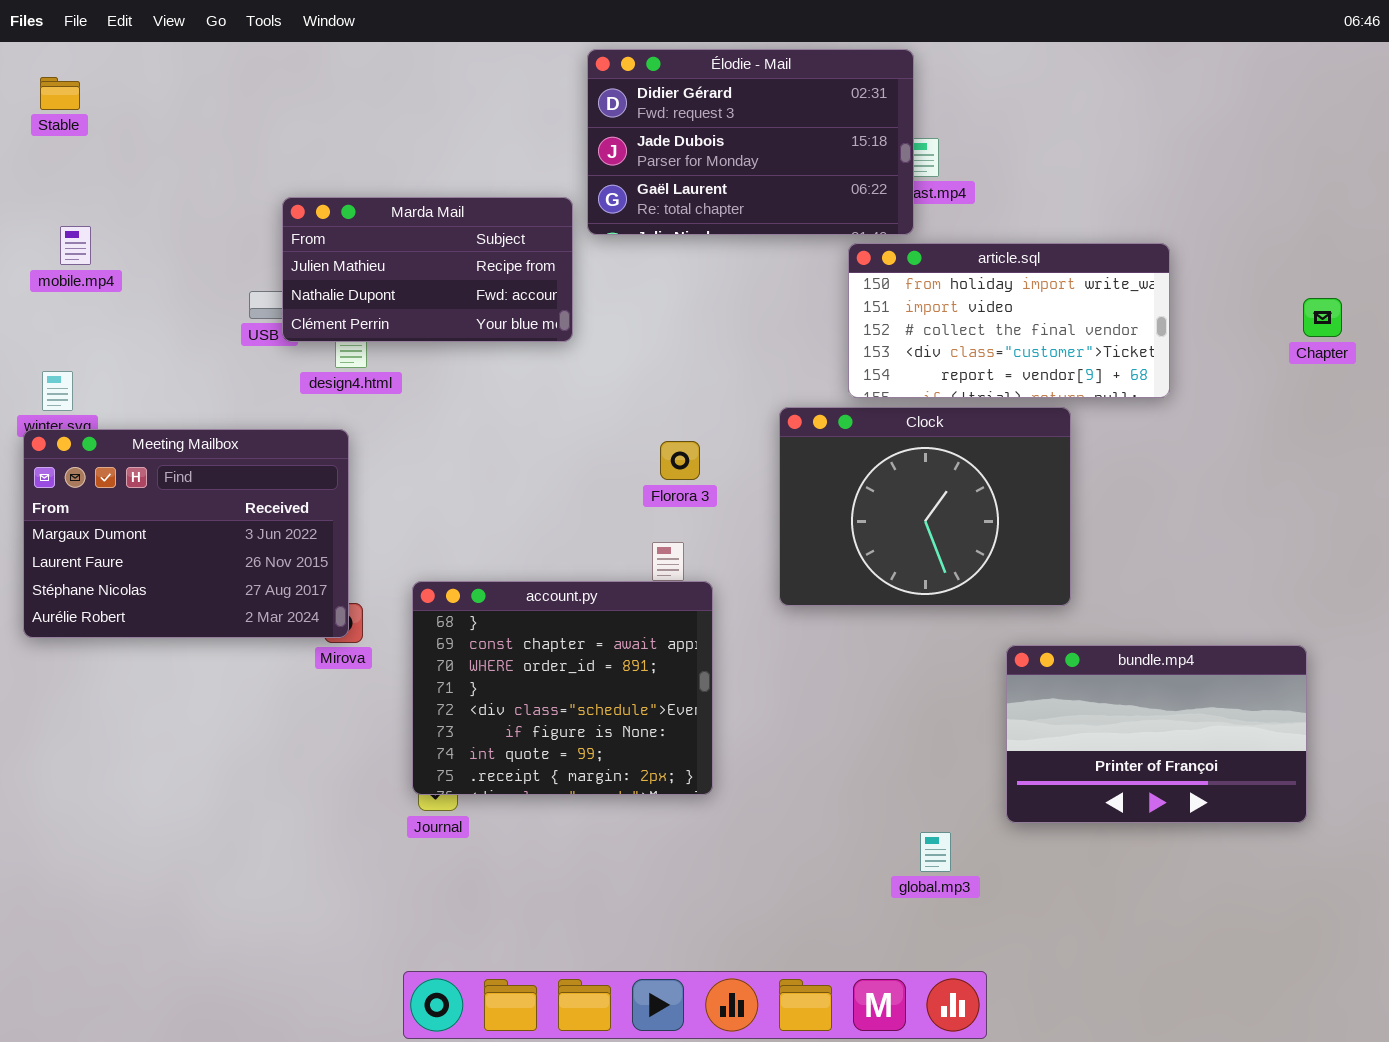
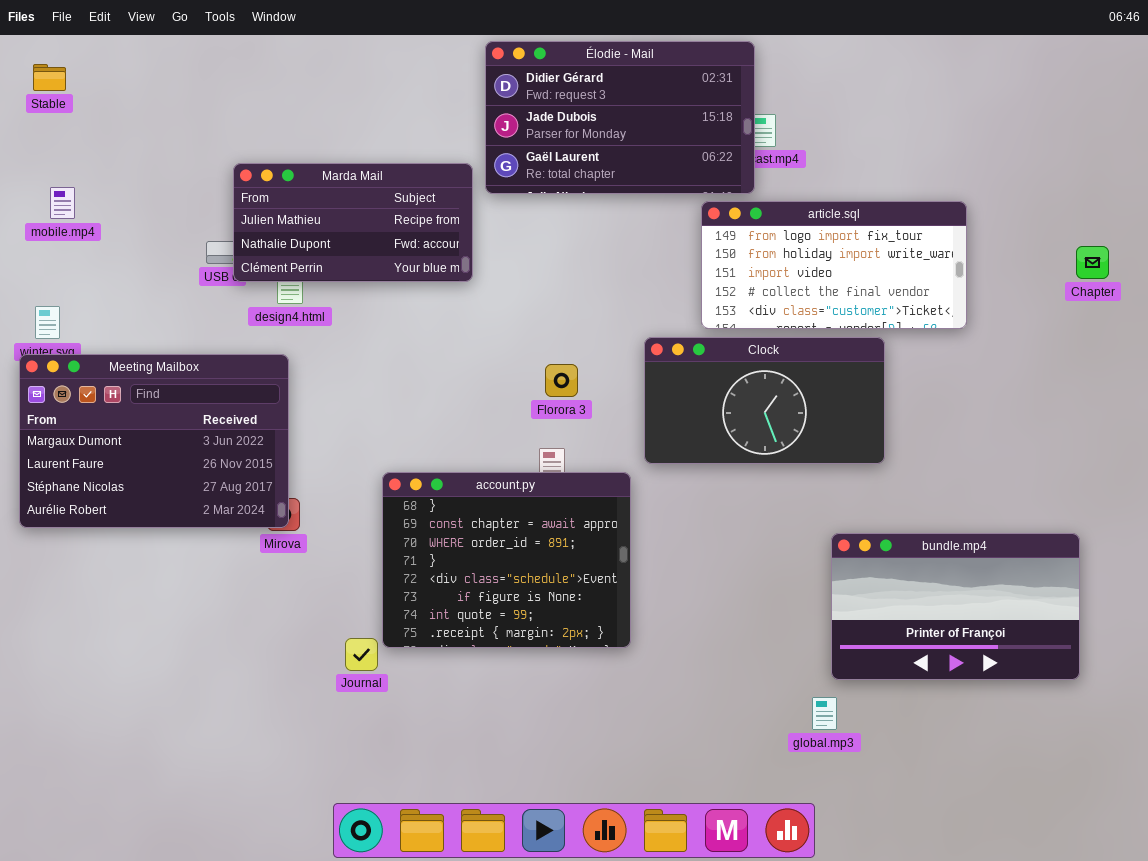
article.sql: [848,243,1170,398] -> [701,201,967,329], scrolled up 1 row
Clock: [779,407,1071,606] -> [644,337,885,464], resized
account.py: [412,581,713,795] -> [382,472,631,648], moved
global.mp3: [920,832,951,872] -> [812,697,837,730], moved

